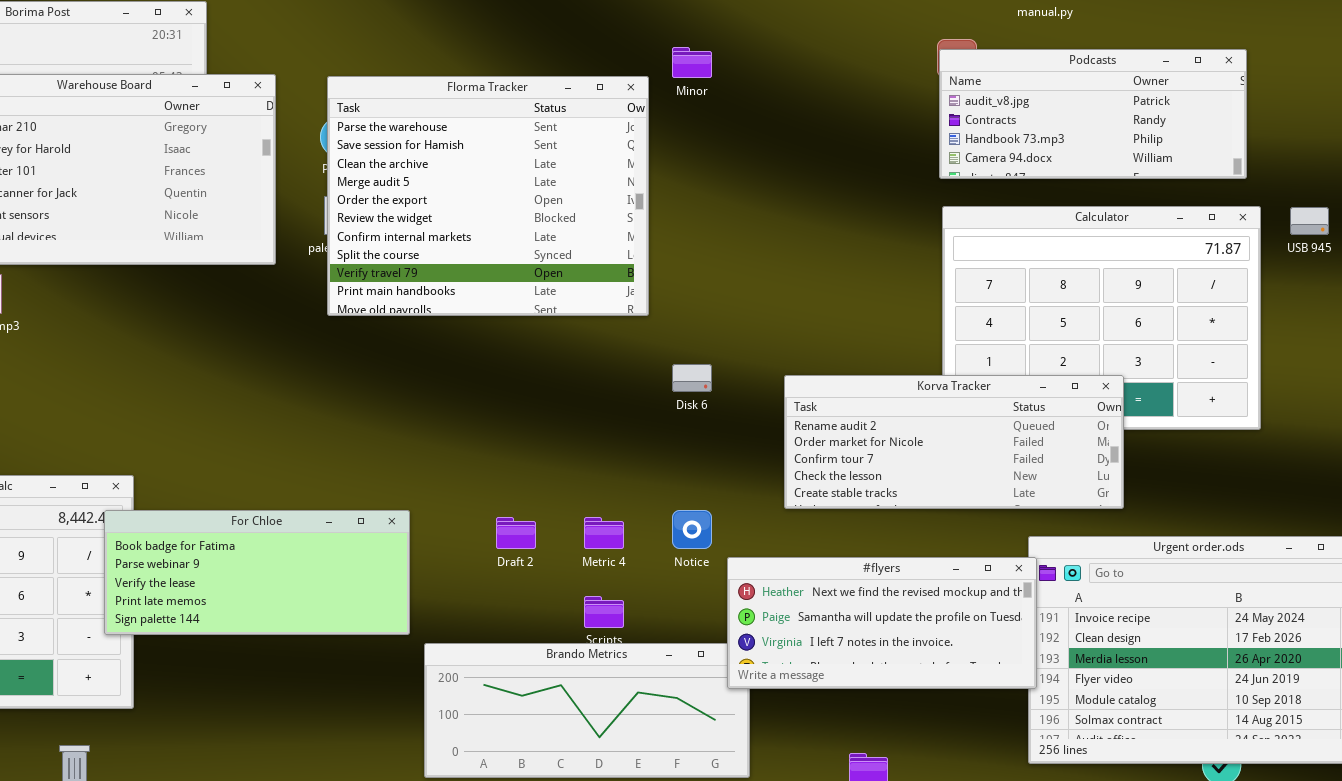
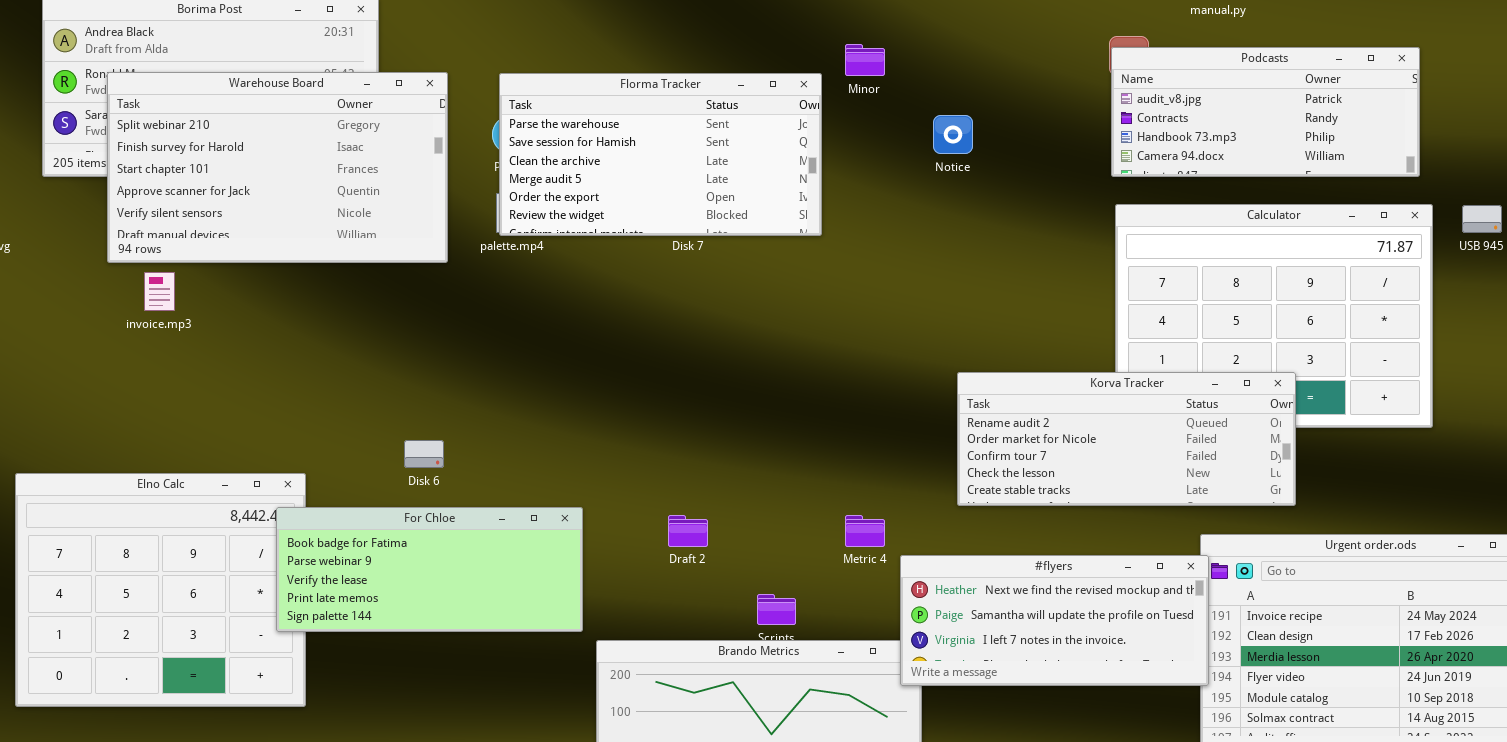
Florma Tracker: [327,76,649,316] -> [499,73,822,236], resized
Disk 6: [672,364,712,392] -> [404,440,444,468], moved
Notice: [672,510,712,549] -> [933,115,973,154], moved
Metric 4: [584,517,624,549] -> [845,515,885,547], moved

